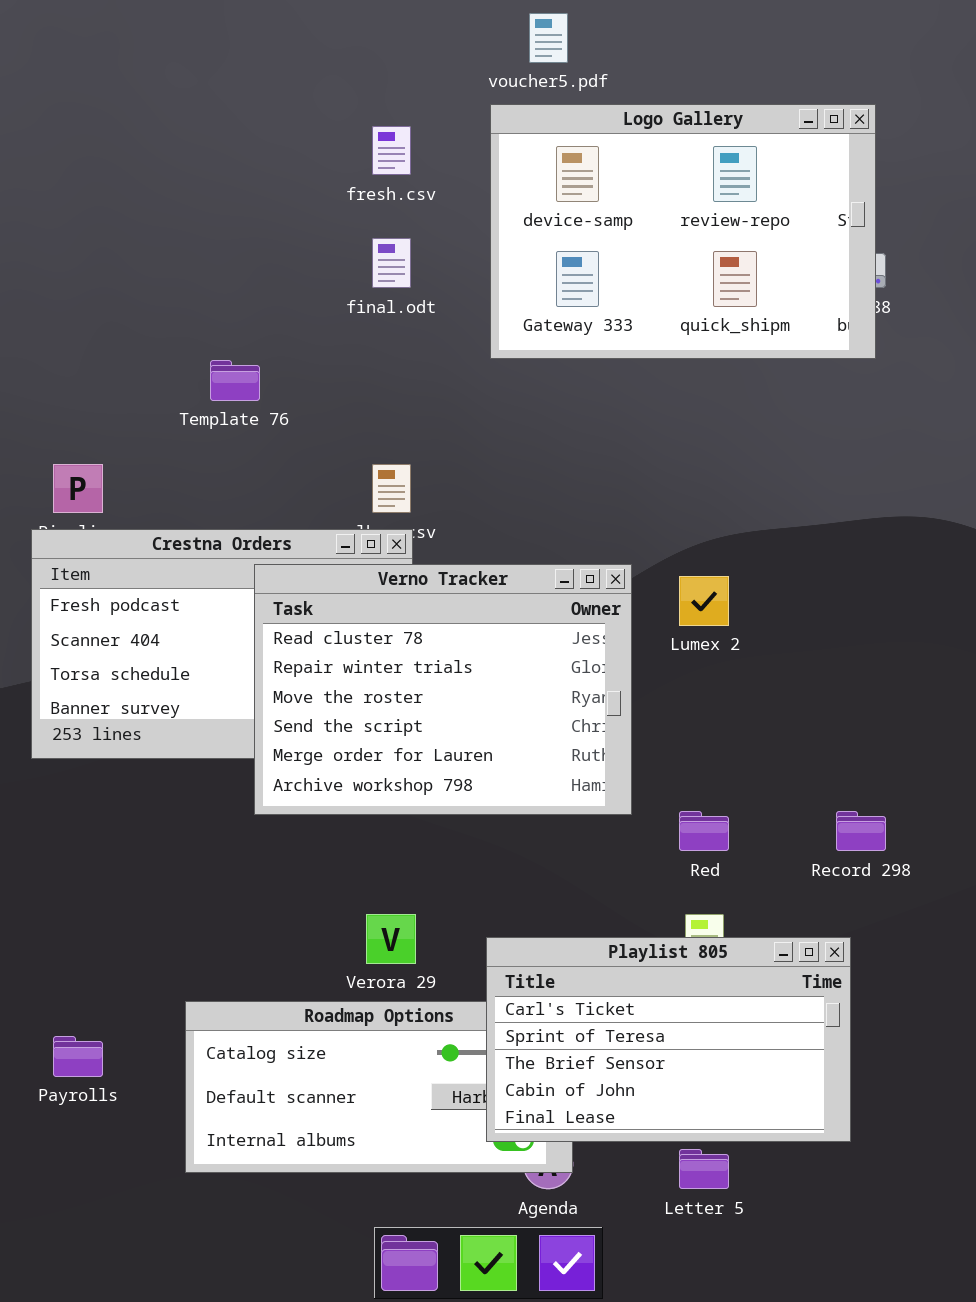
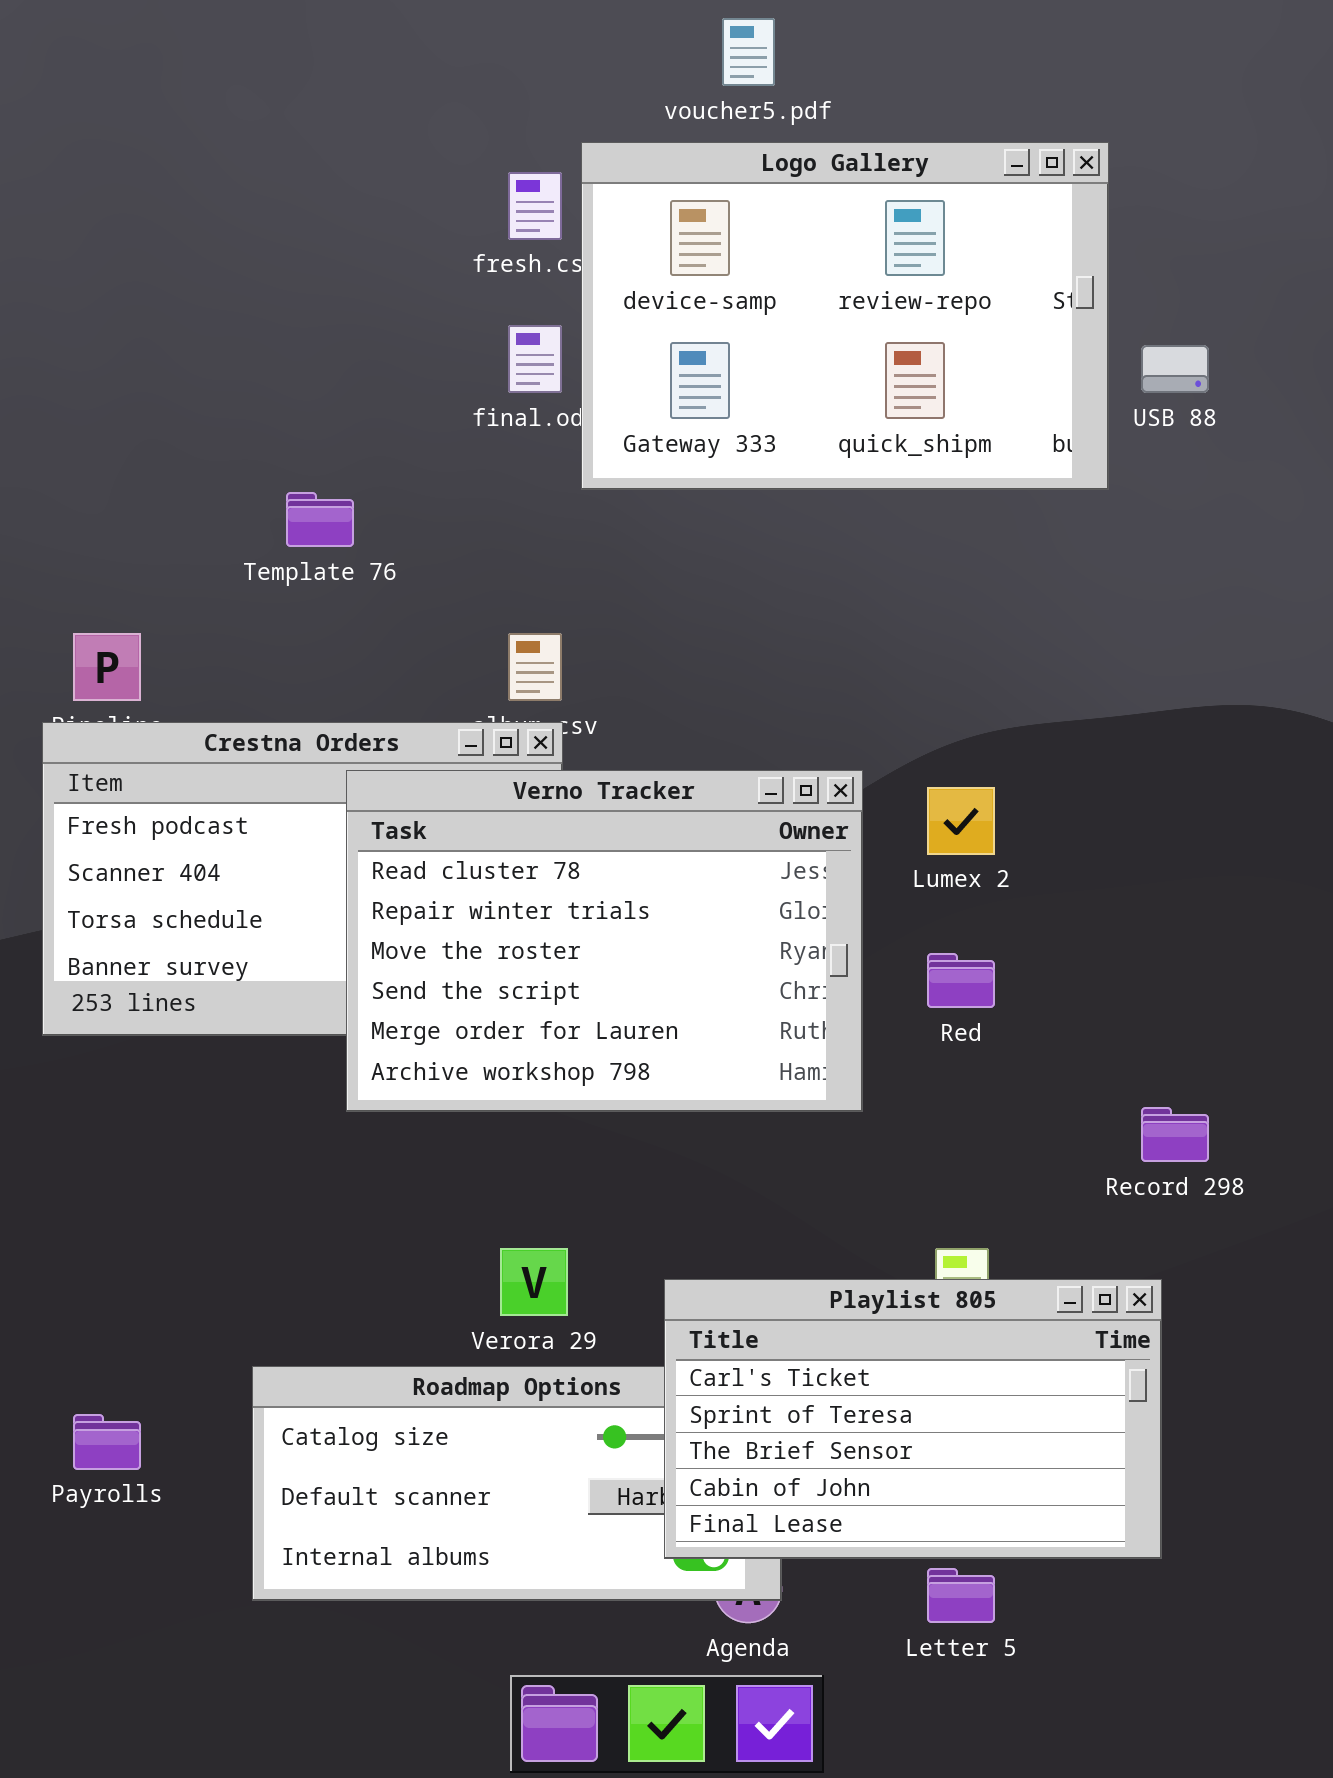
Logo Gallery: [490,104,876,359] -> [581,142,1109,490], moved
Red: [679,811,729,851] -> [927,953,995,1008], moved

